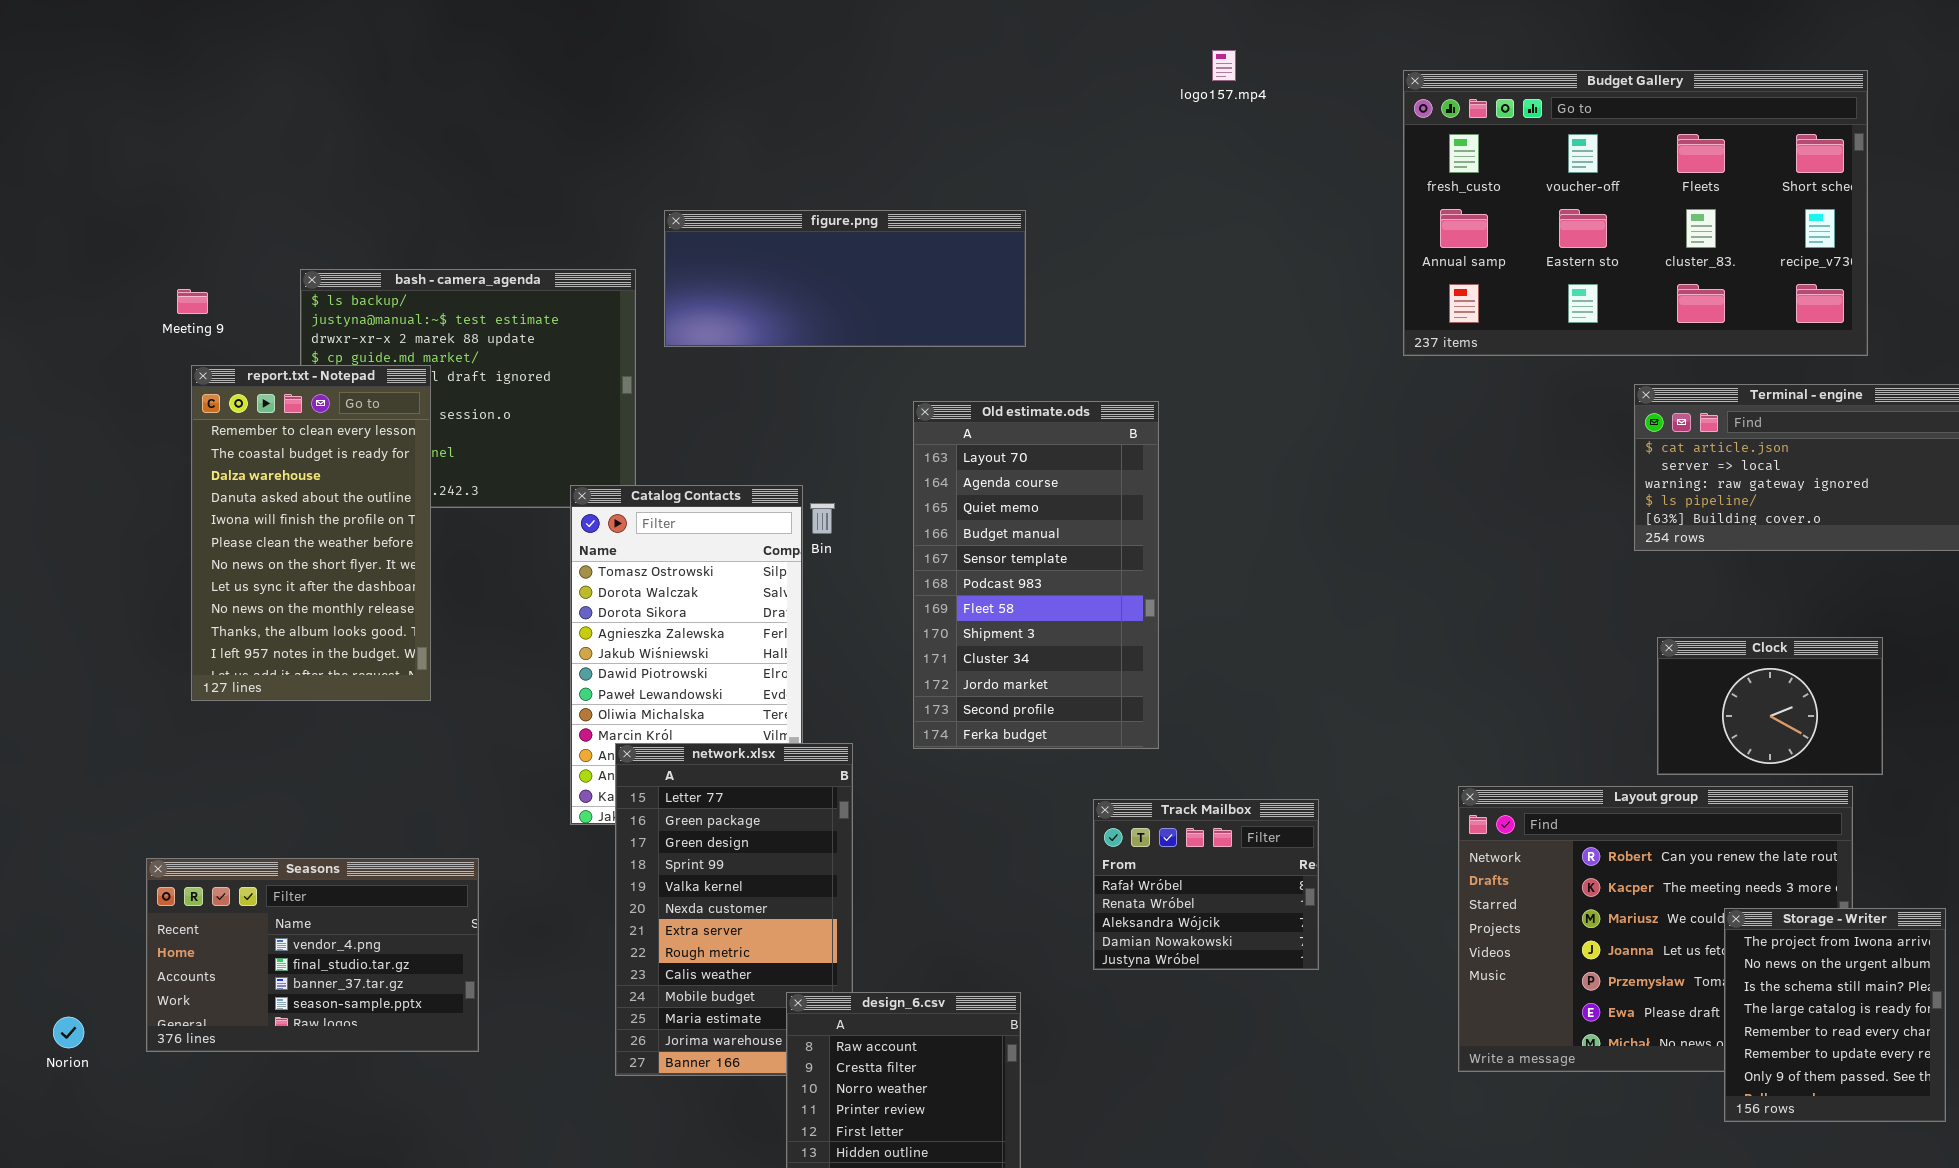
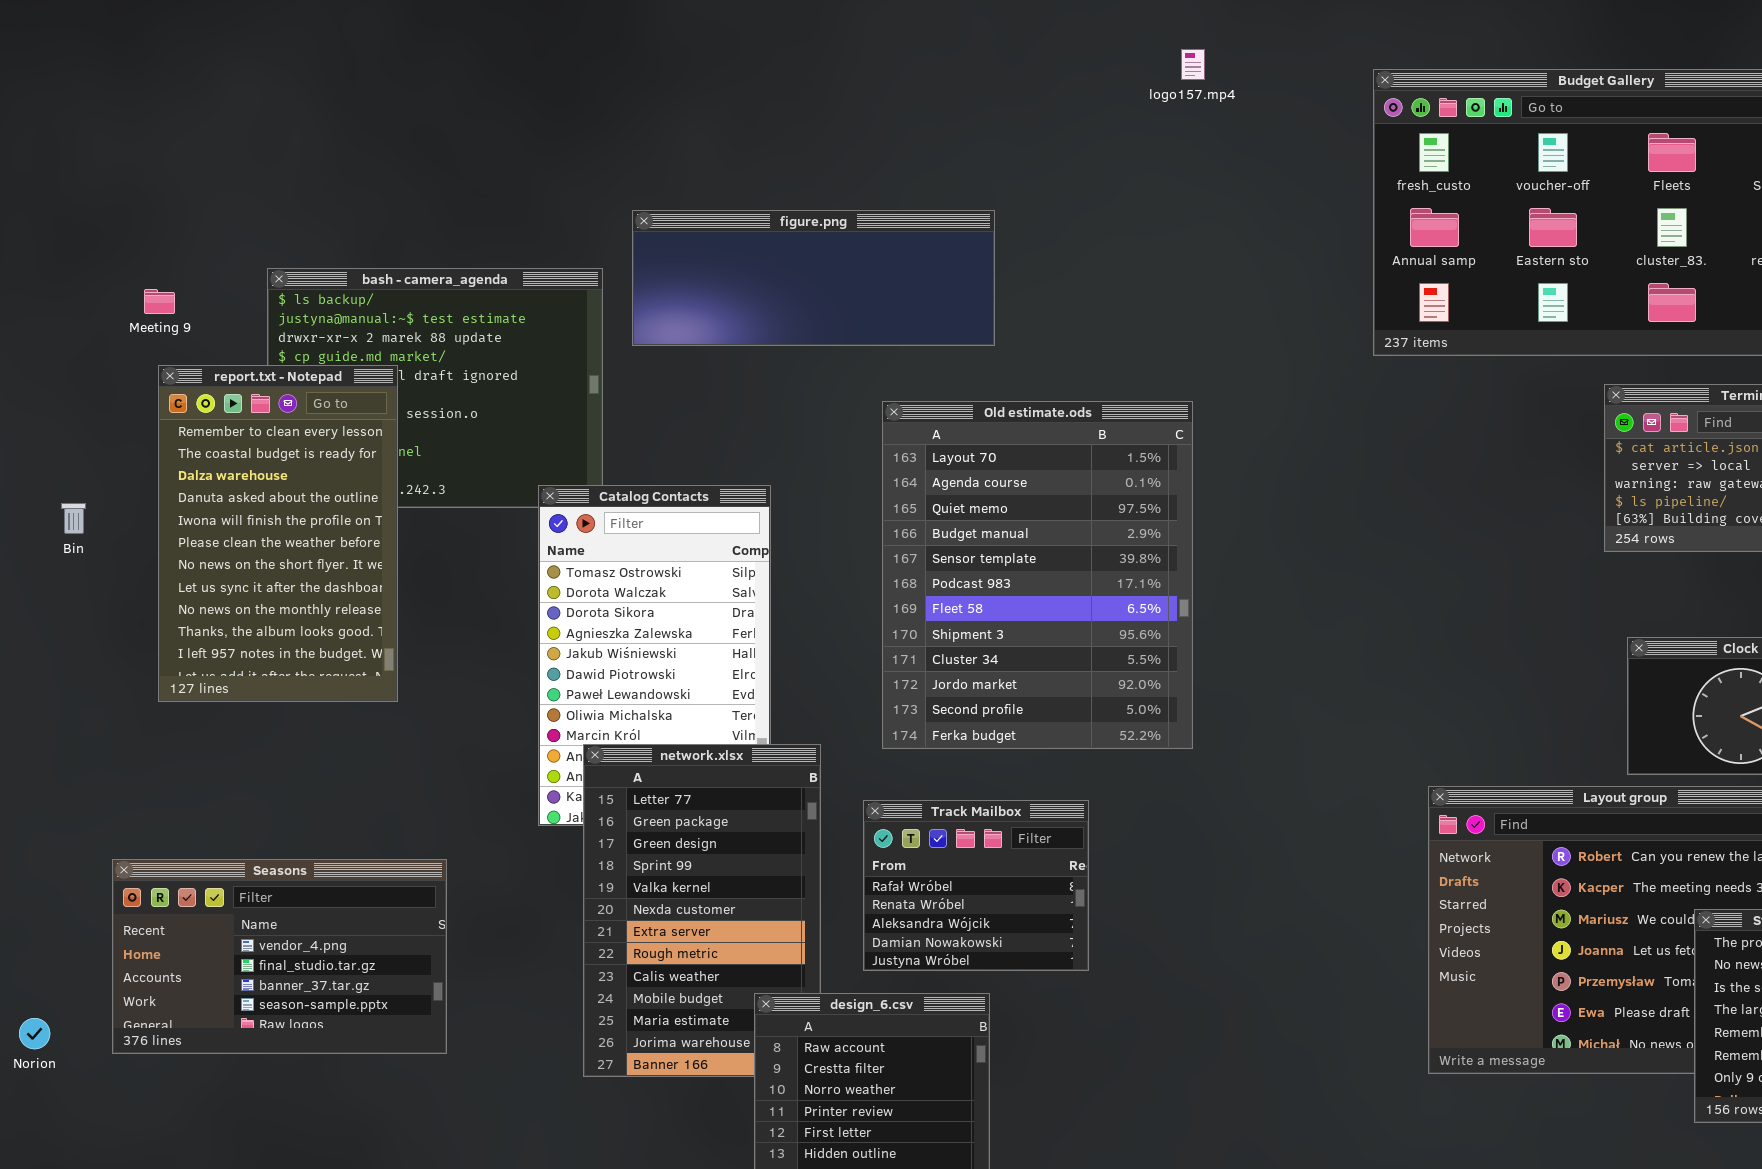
Old estimate.ods: [913,401,1159,749] -> [882,401,1193,749], resized
Bin: [810,503,835,534] -> [61,503,86,534], moved
Track Mailbox: [1093,799,1319,970] -> [863,800,1089,971], moved

